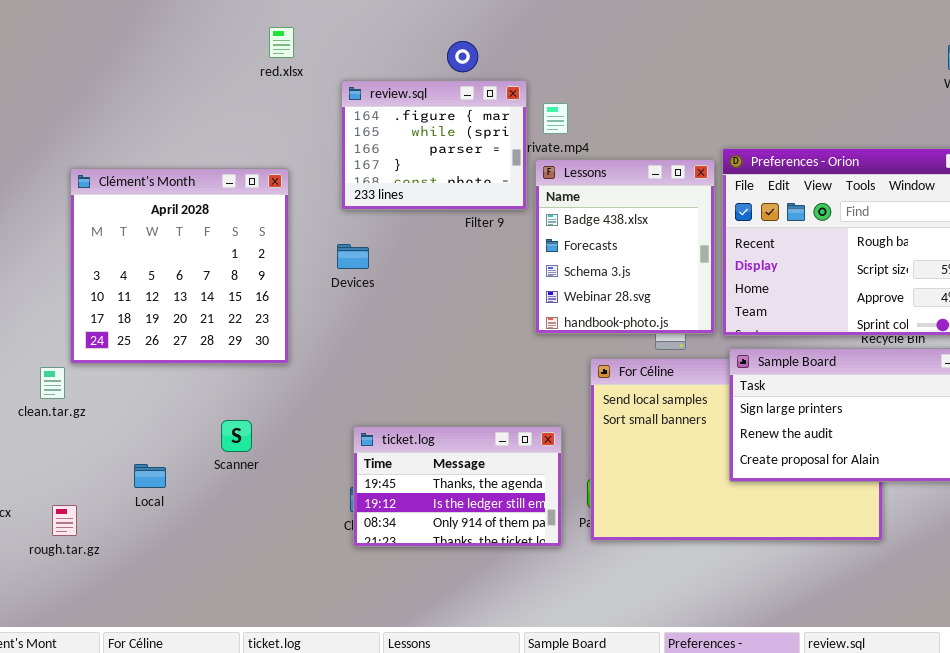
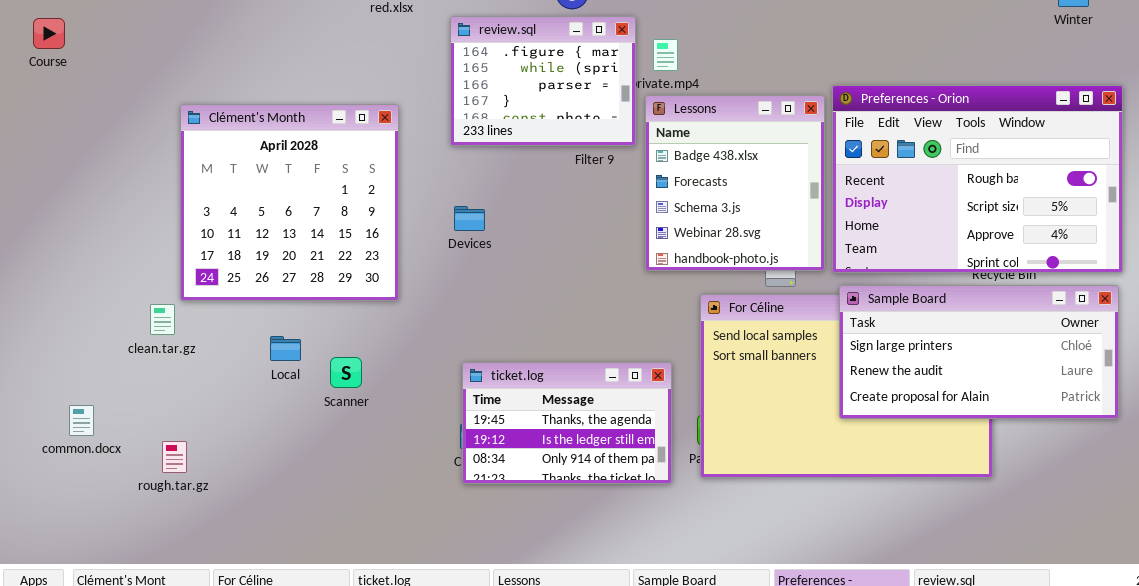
Devices: [337,244,369,269] -> [454,206,485,231], moved
Local: [134,464,166,488] -> [270,336,301,361], moved

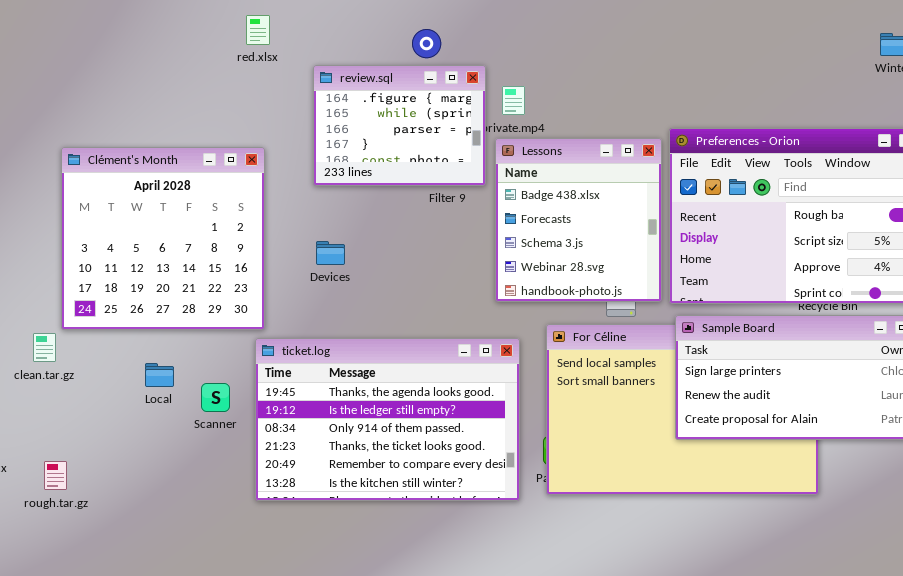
ticket.log: [462,362,672,484] -> [255,338,520,501], resized

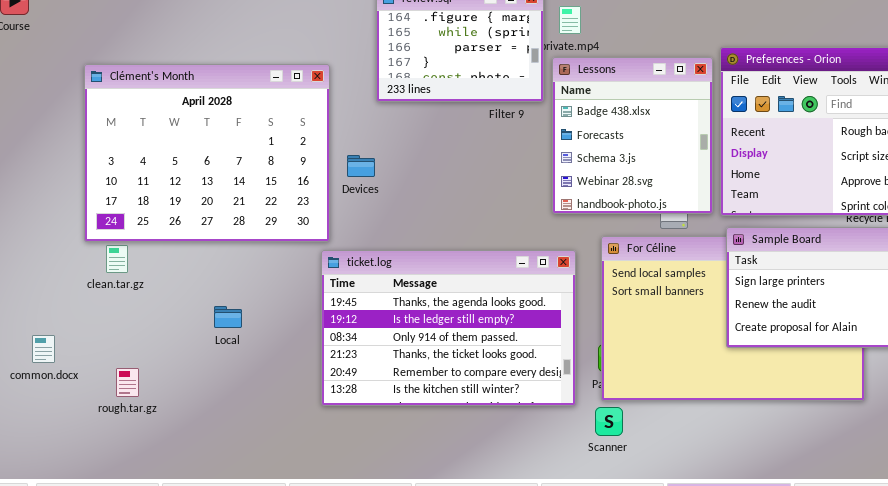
Clément's Month: [61,147,265,330] -> [84,64,330,242], resized
Devices: [316,241,345,265] -> [347,155,375,177], moved
Local: [145,363,174,387] -> [214,306,242,328], moved
Scanner: [201,383,230,412] -> [595,407,623,436], moved

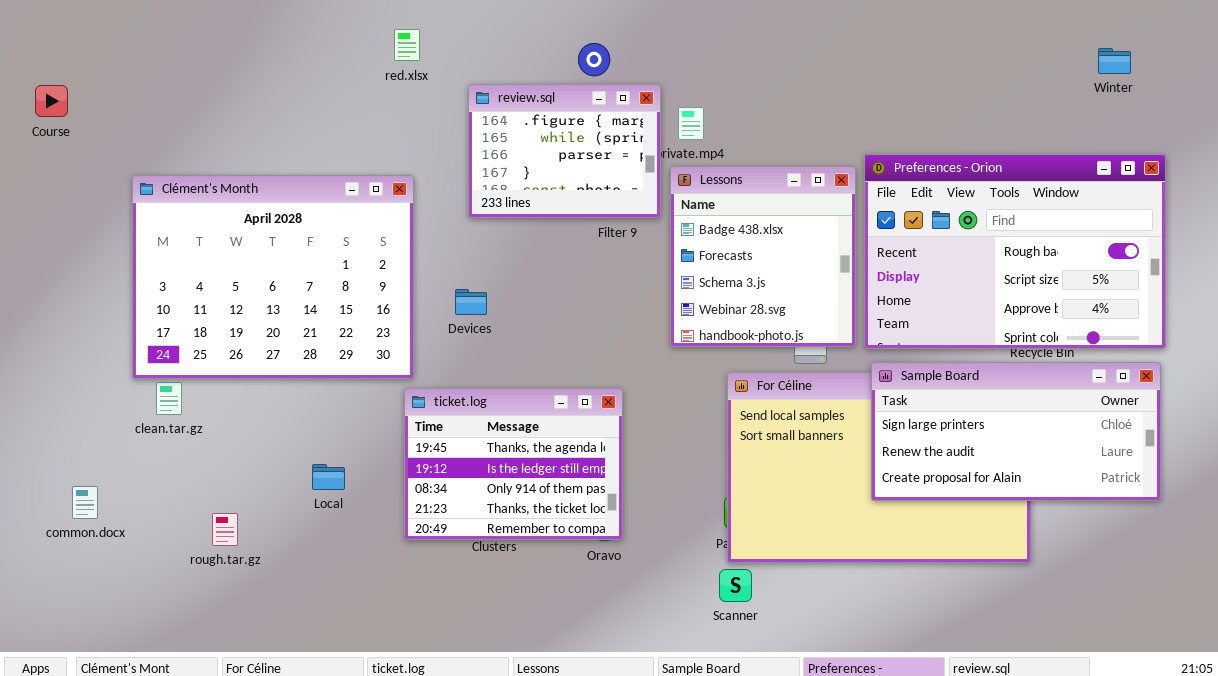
Devices: [347,155,375,177] -> [455,289,487,315], moved
ticket.log: [321,250,576,406] -> [404,388,623,540], resized
Local: [214,306,242,328] -> [312,464,345,490], moved
rough.tar.gz: [116,368,139,397] -> [212,513,238,546], moved

